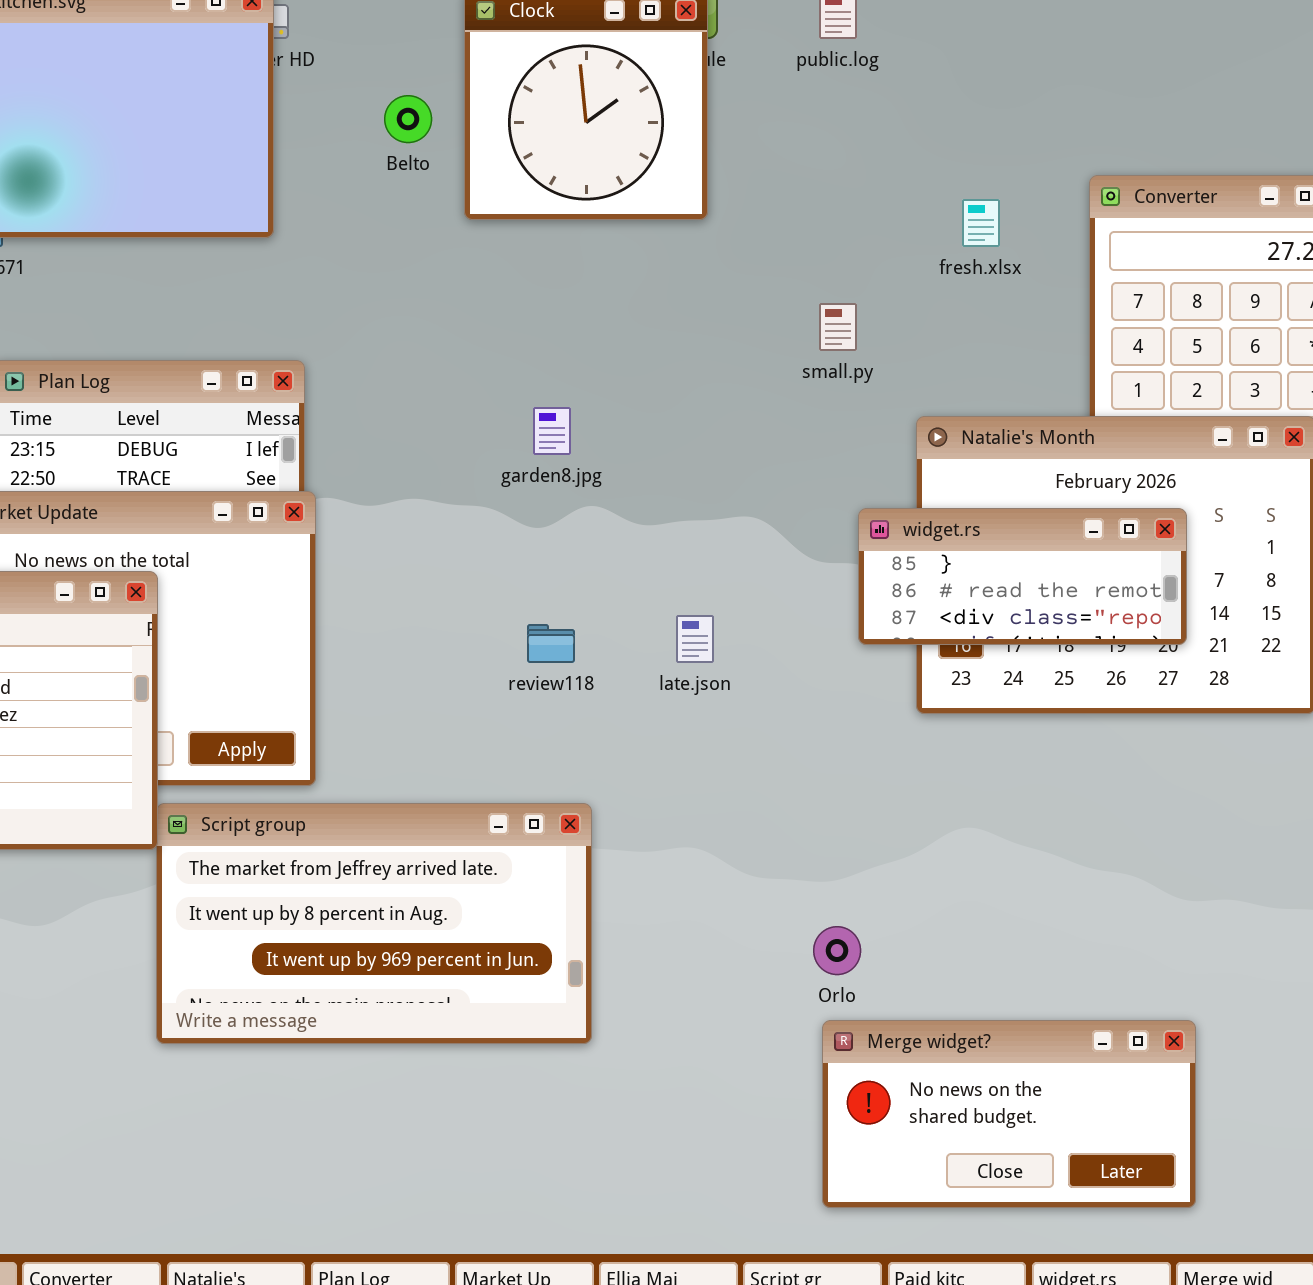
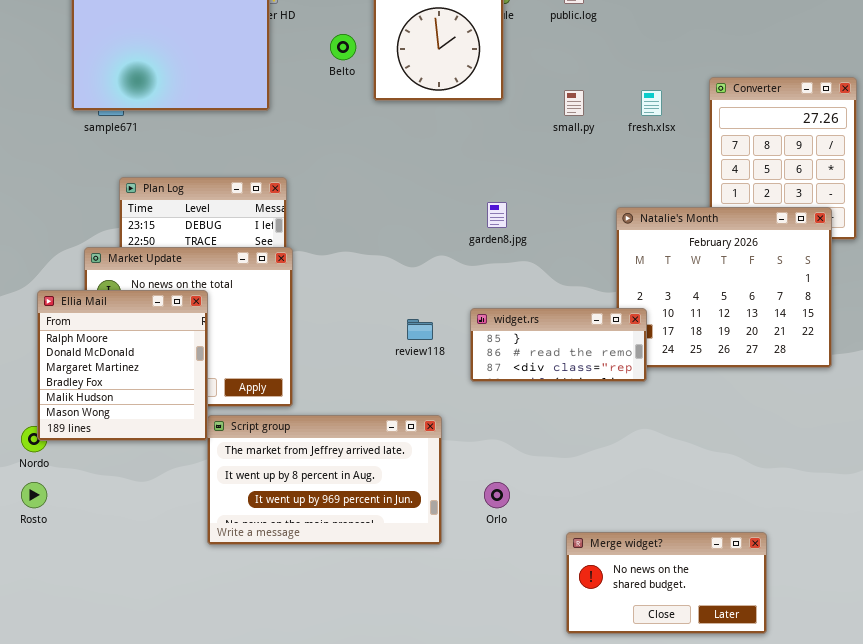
small.py: [819,303,857,351] -> [564,90,584,116], moved
garden8.jpg: [533,407,571,455] -> [487,202,507,228], moved
widget.rs: [858,508,1187,645] -> [470,308,647,382], moved
Orlo: [813,926,861,975] -> [484,482,510,508], moved

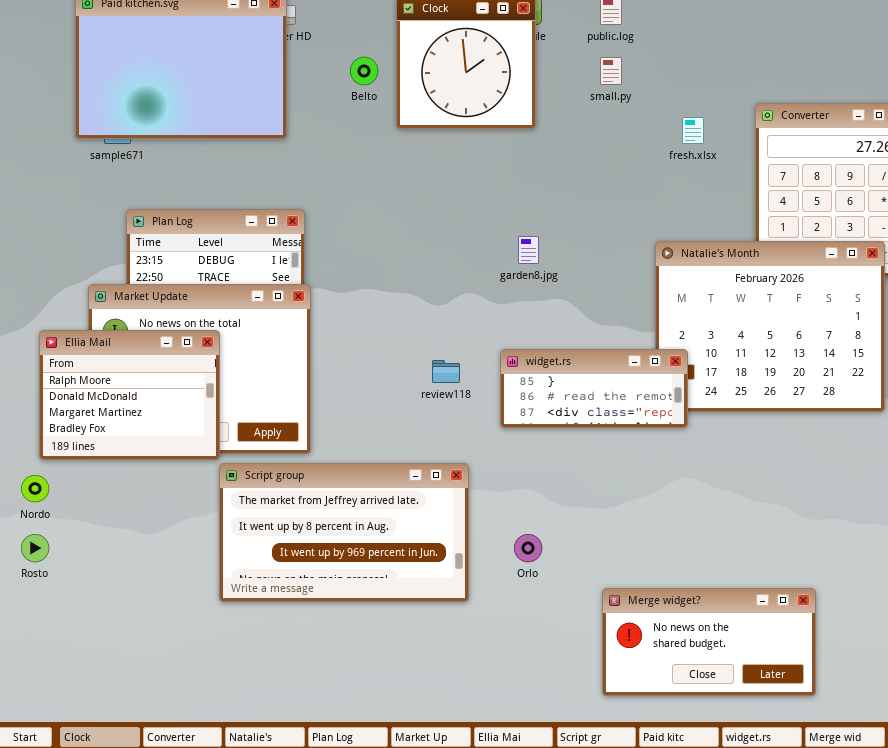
small.py: [564,90,584,116] -> [600,57,622,85], moved
Ellia Mail: [37,290,208,441] -> [39,330,220,460], resized

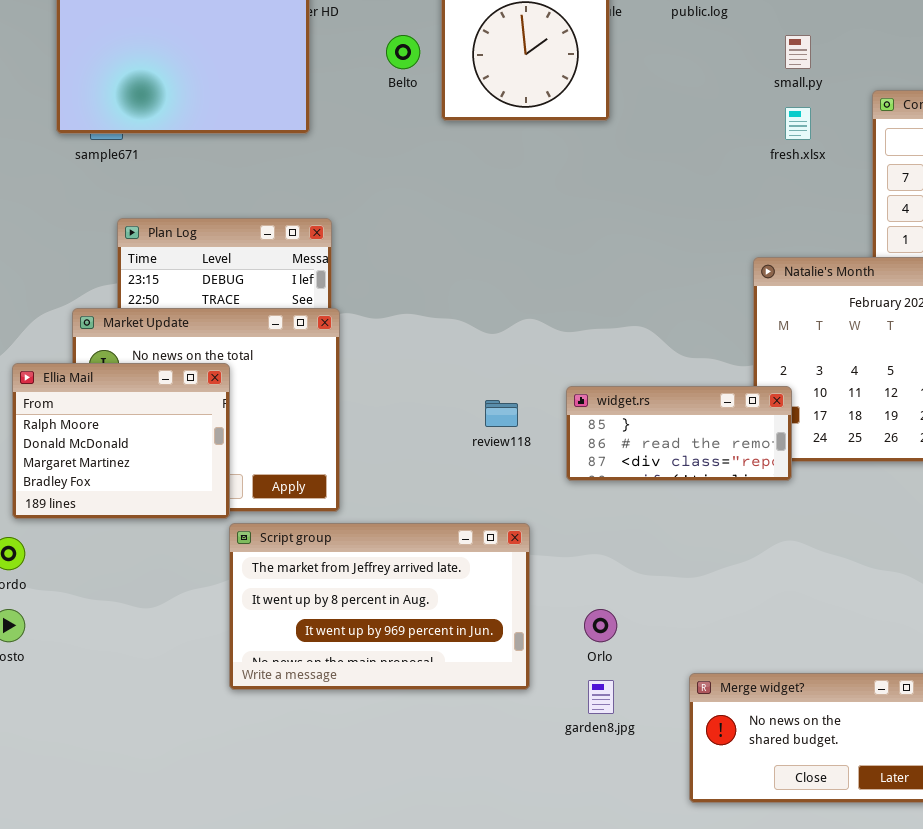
small.py: [600,57,622,85] -> [785,35,811,69], moved
garden8.jpg: [518,236,539,264] -> [588,680,614,714], moved

